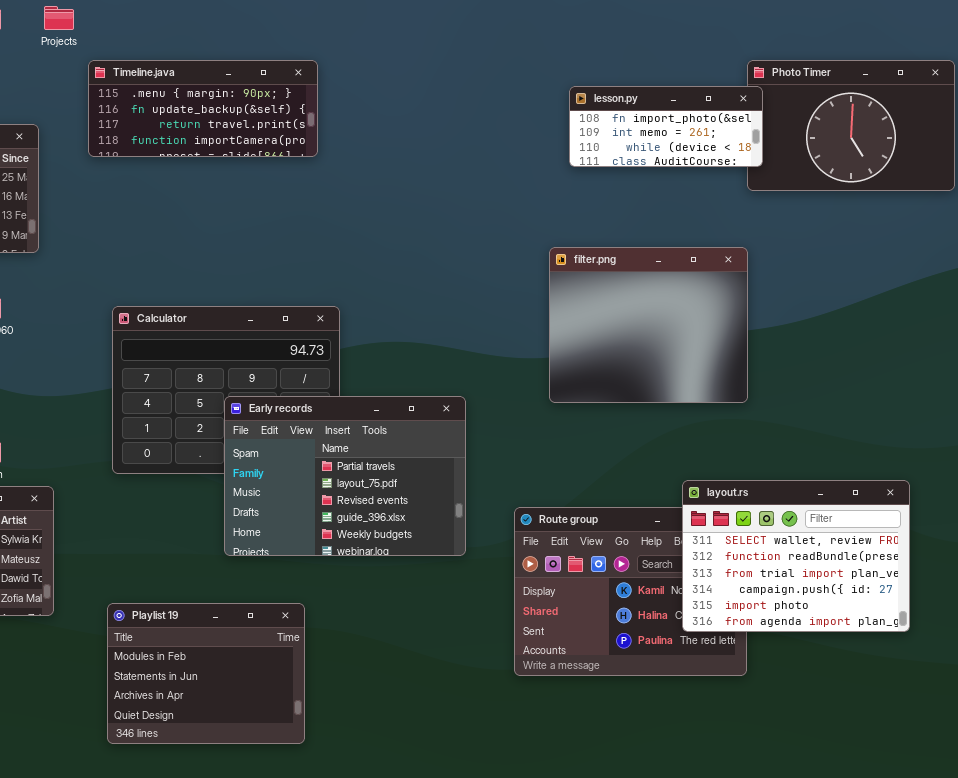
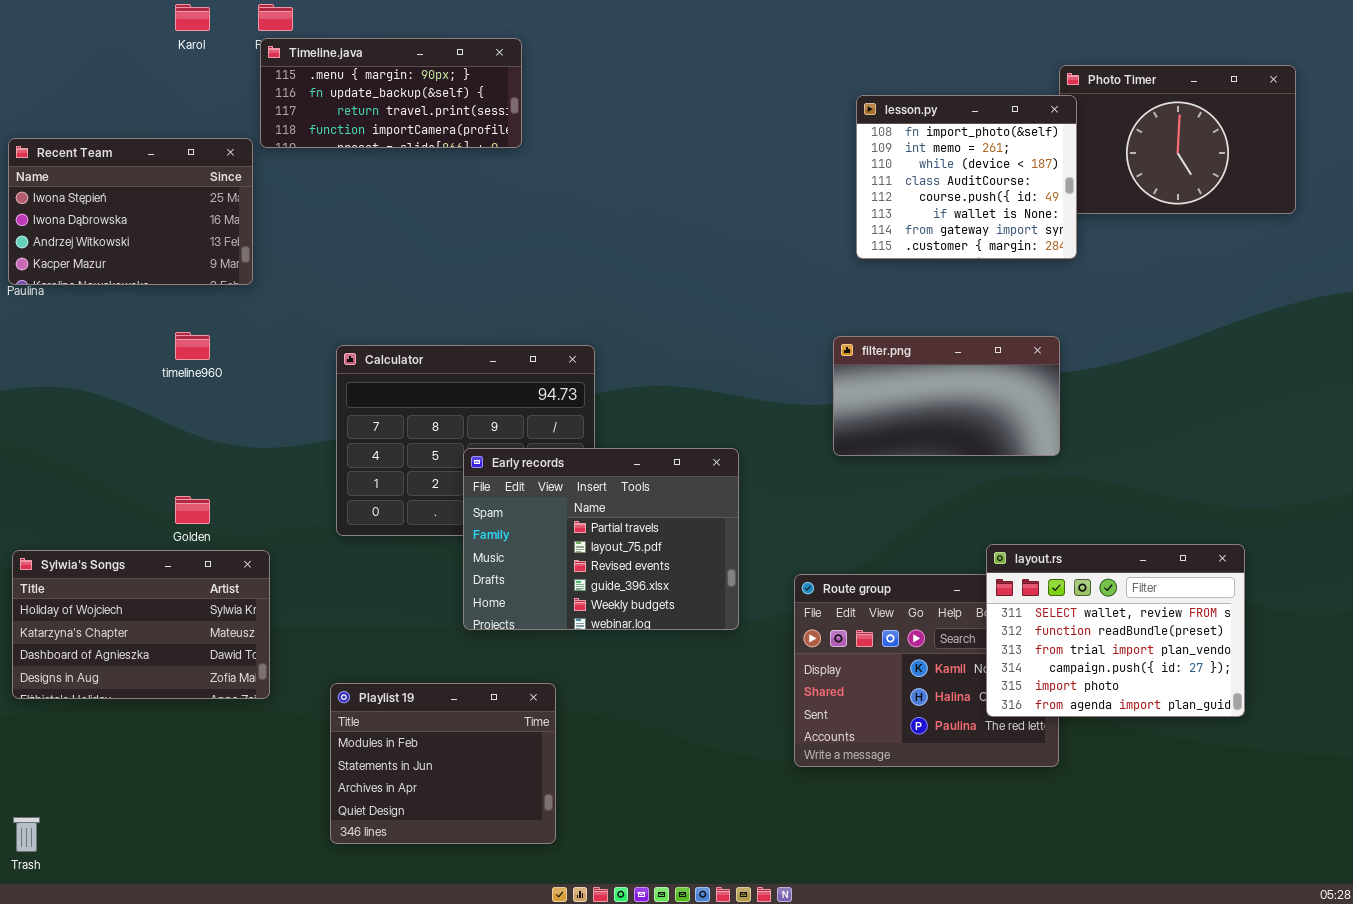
Timeline.java: [88,60,318,157] -> [260,38,522,148], moved
lesson.py: [569,86,763,167] -> [856,95,1077,259], resized
filter.png: [549,247,748,403] -> [833,336,1060,456], resized

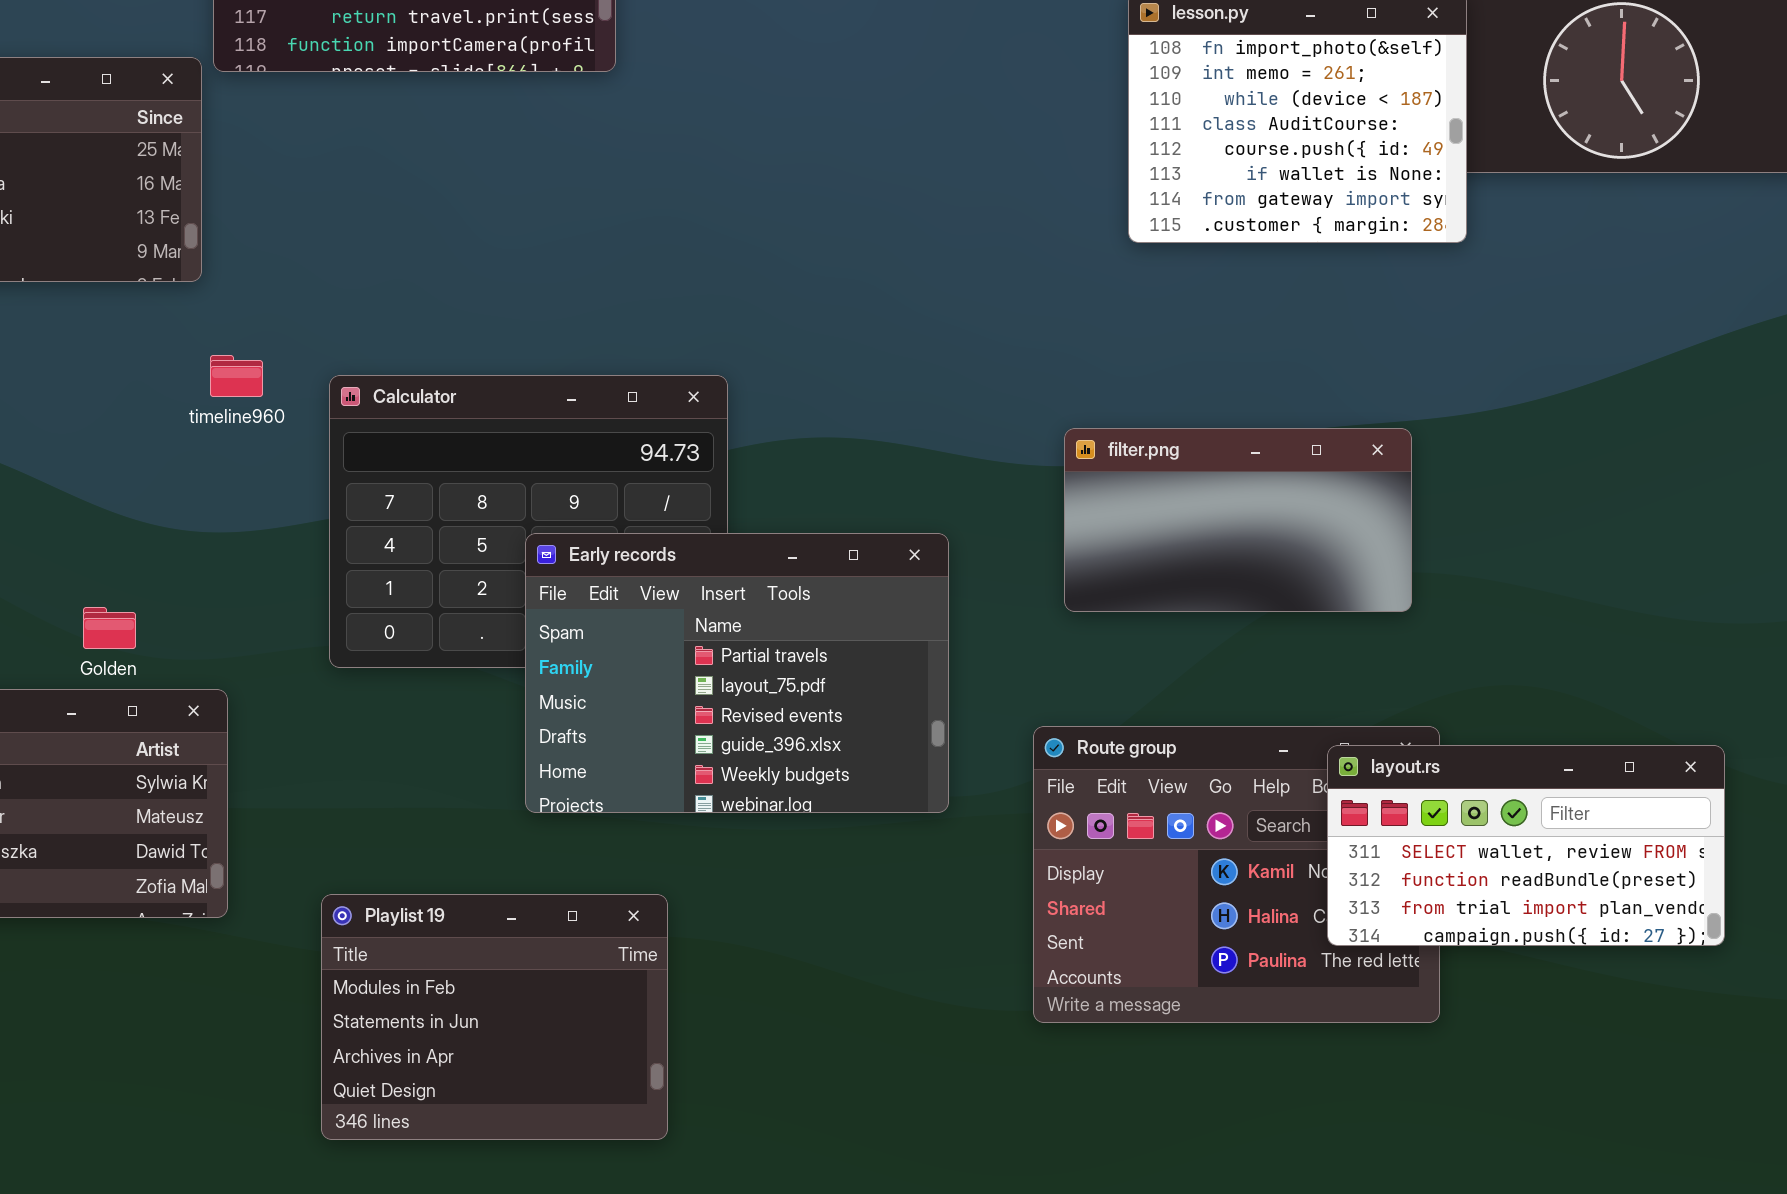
timeline960: [175,332,210,360] -> [210,355,263,397], moved
filter.png: [833,336,1060,456] -> [1064,428,1412,612], moved
layout.rs: [986,544,1245,717] -> [1327,745,1725,946], resized

